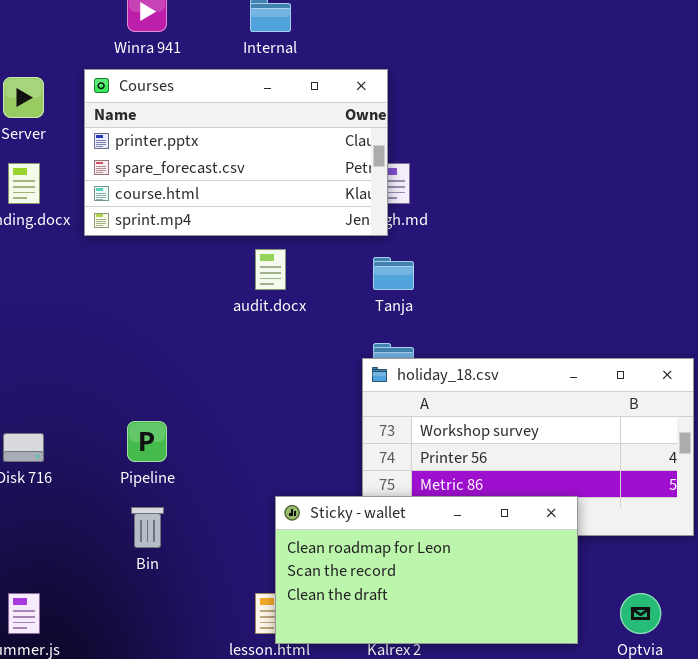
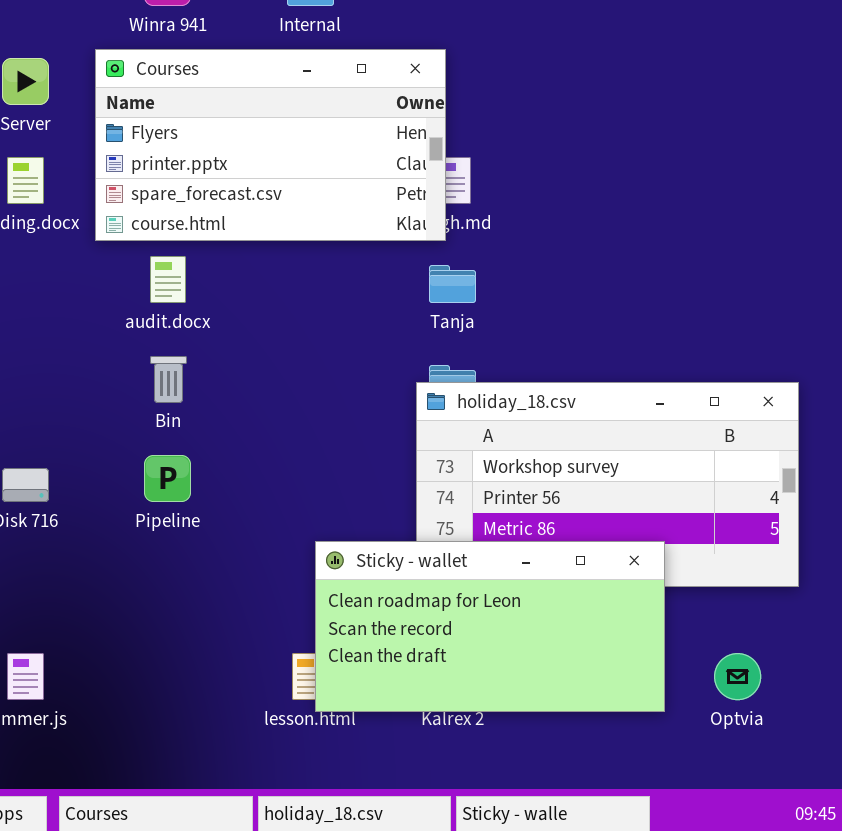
Courses: [84,69,388,236] -> [95,49,446,241], scrolled up 1 row
audit.docx: [255,249,286,290] -> [150,256,186,303], moved
Bin: [131,507,164,548] -> [150,356,187,403], moved

